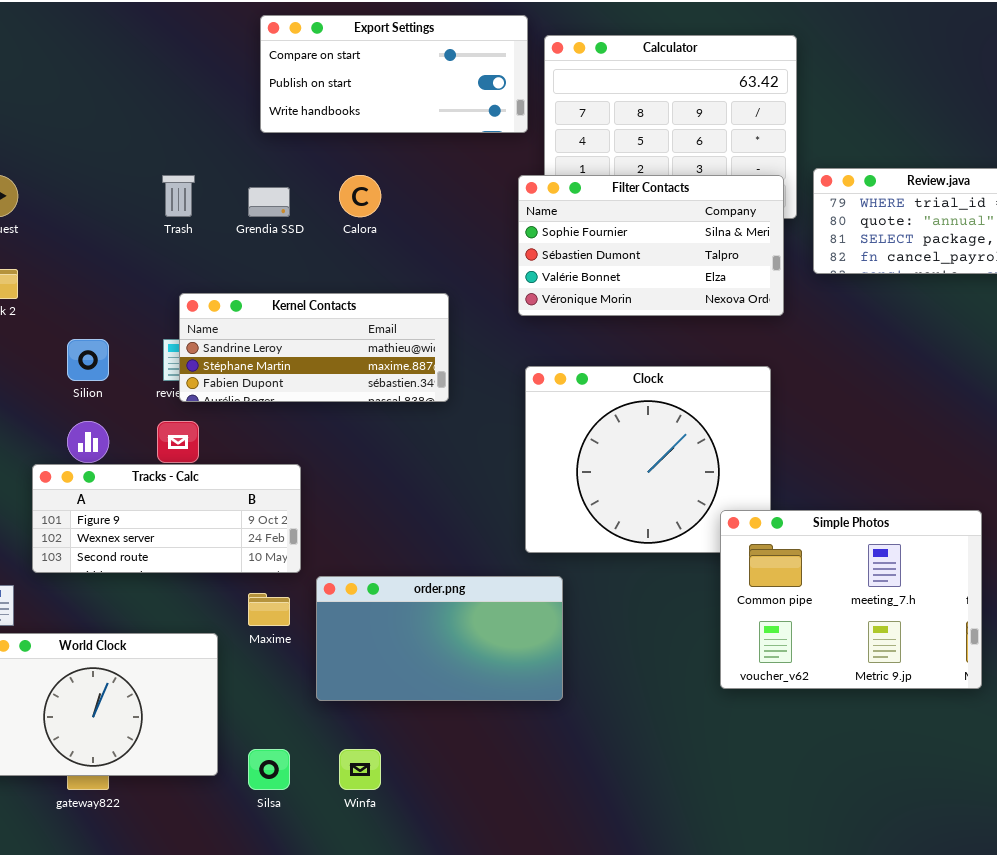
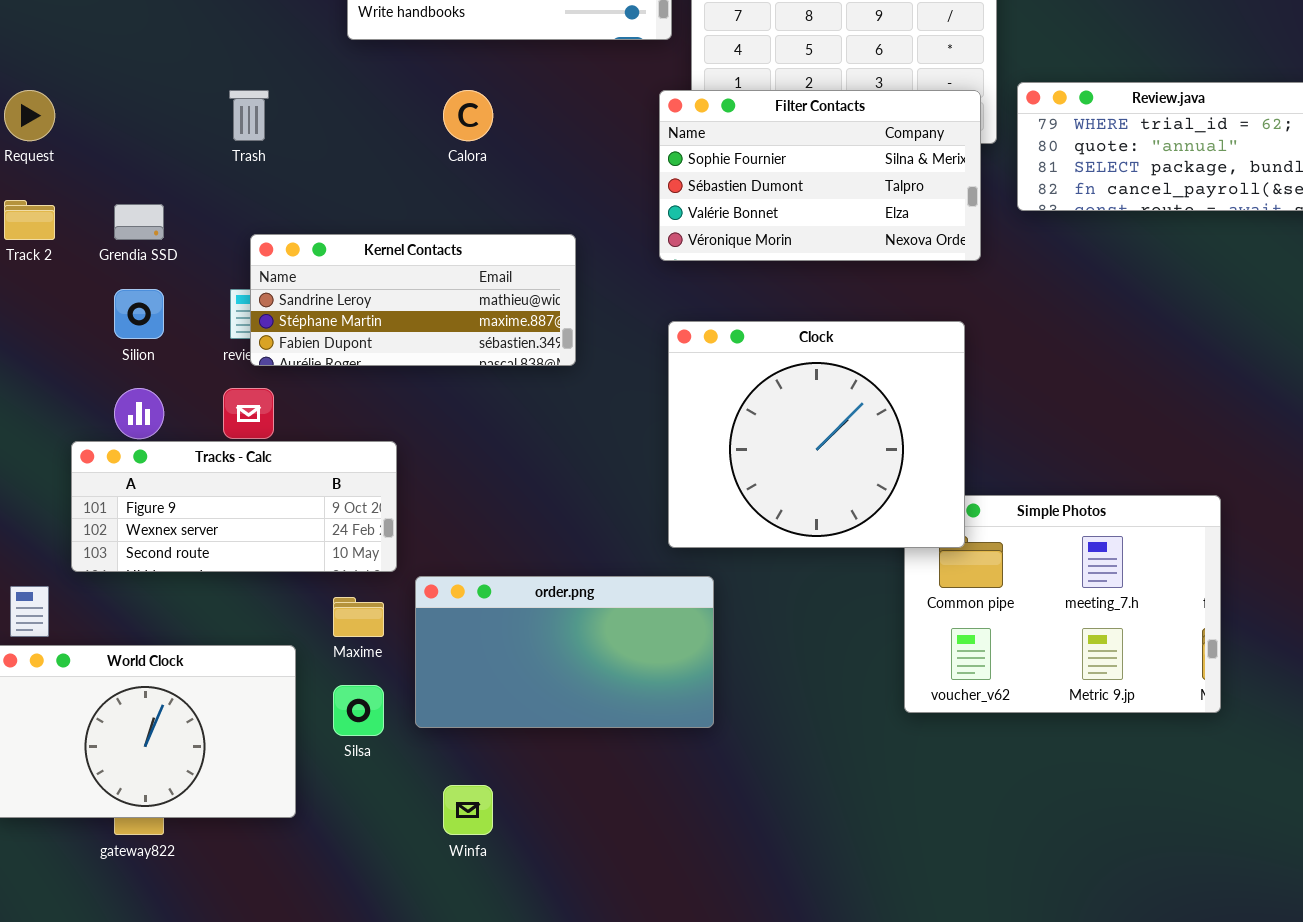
Grendia SSD: [248,187,290,217] -> [114,204,164,240], moved
Clock: [525,366,771,553] -> [668,321,965,548], raised
Silsa: [248,749,290,790] -> [333,685,384,736], moved

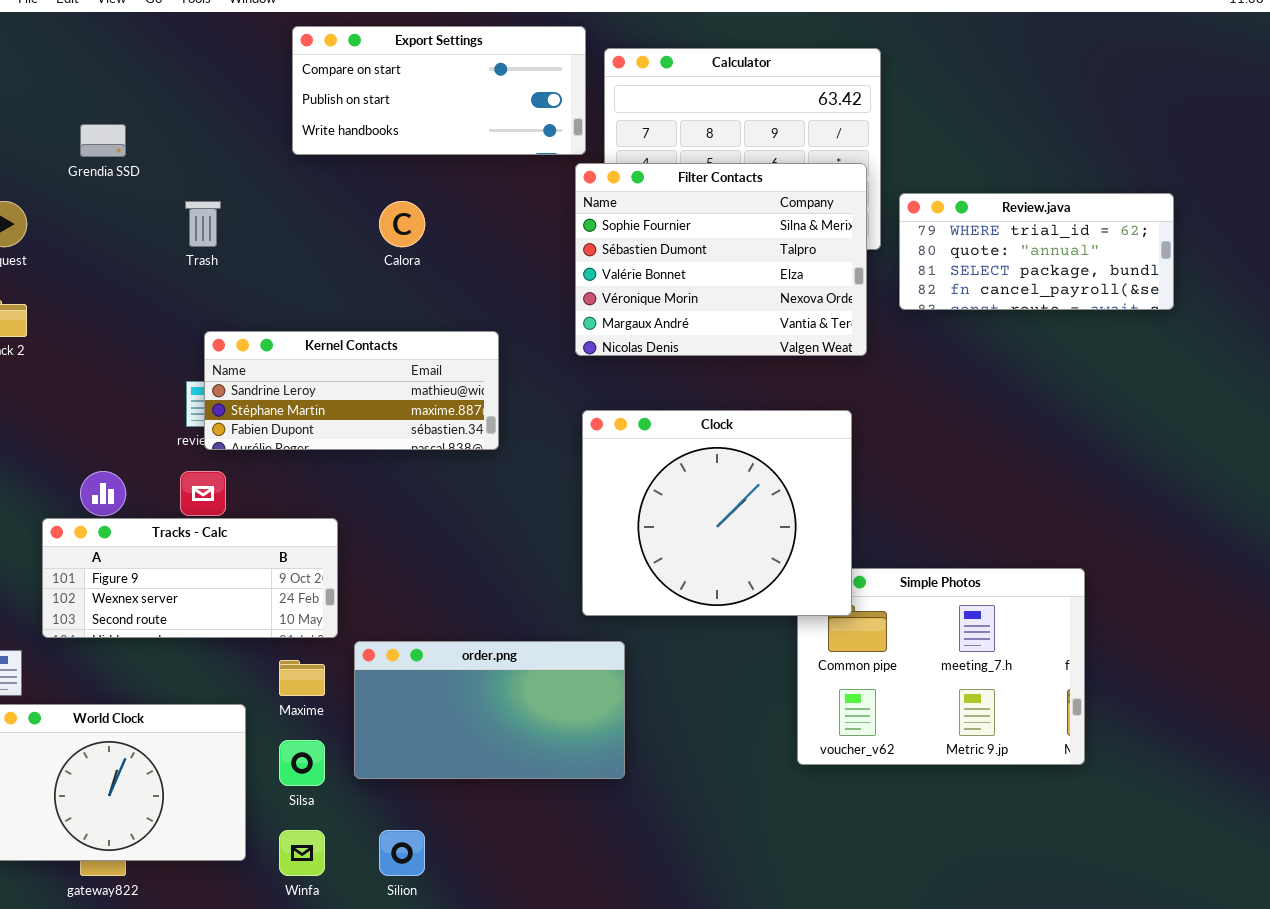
Filter Contacts: [659,90,981,261] -> [575,163,867,356], resized
Grendia SSD: [114,204,164,240] -> [80,124,126,157], moved
Silion: [114,289,164,339] -> [379,830,425,876], moved
Winfa: [443,785,493,835] -> [279,830,325,876], moved

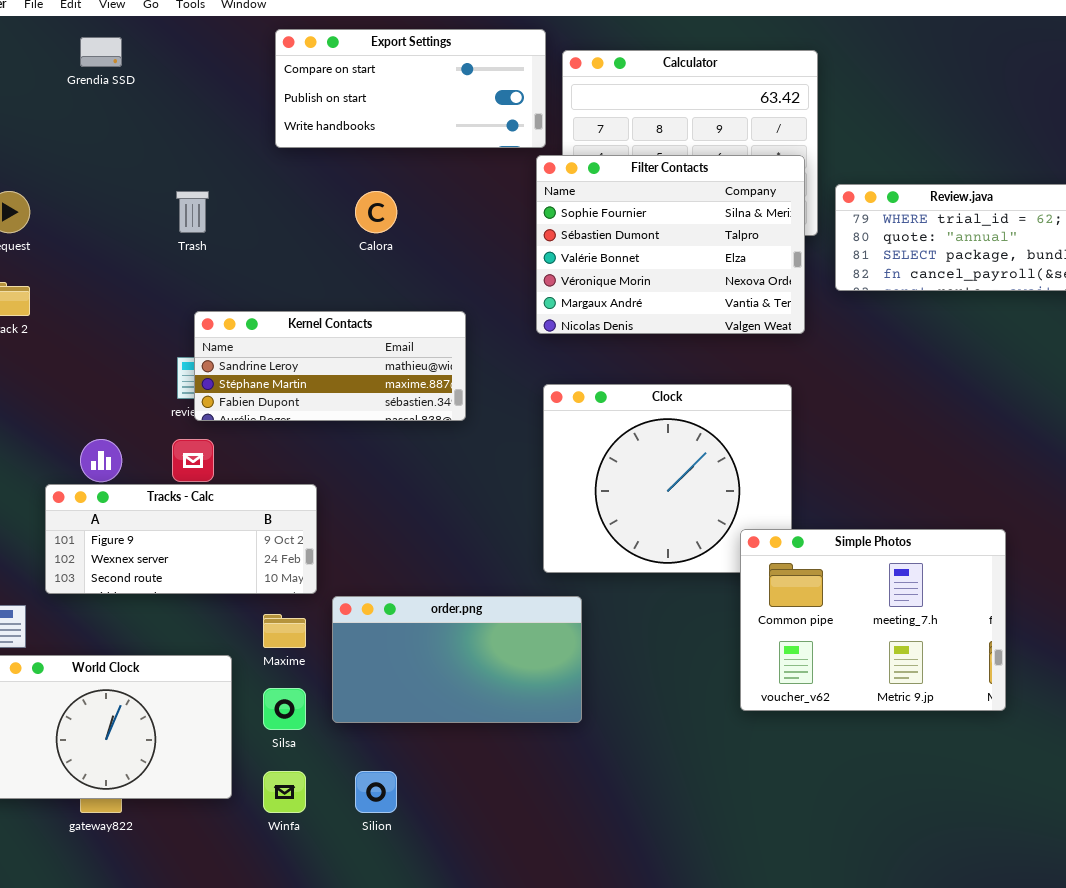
Grendia SSD: [80,124,126,157] -> [80,37,122,67], moved
Simple Photos: [797,568,1085,765] -> [740,529,1006,711], raised

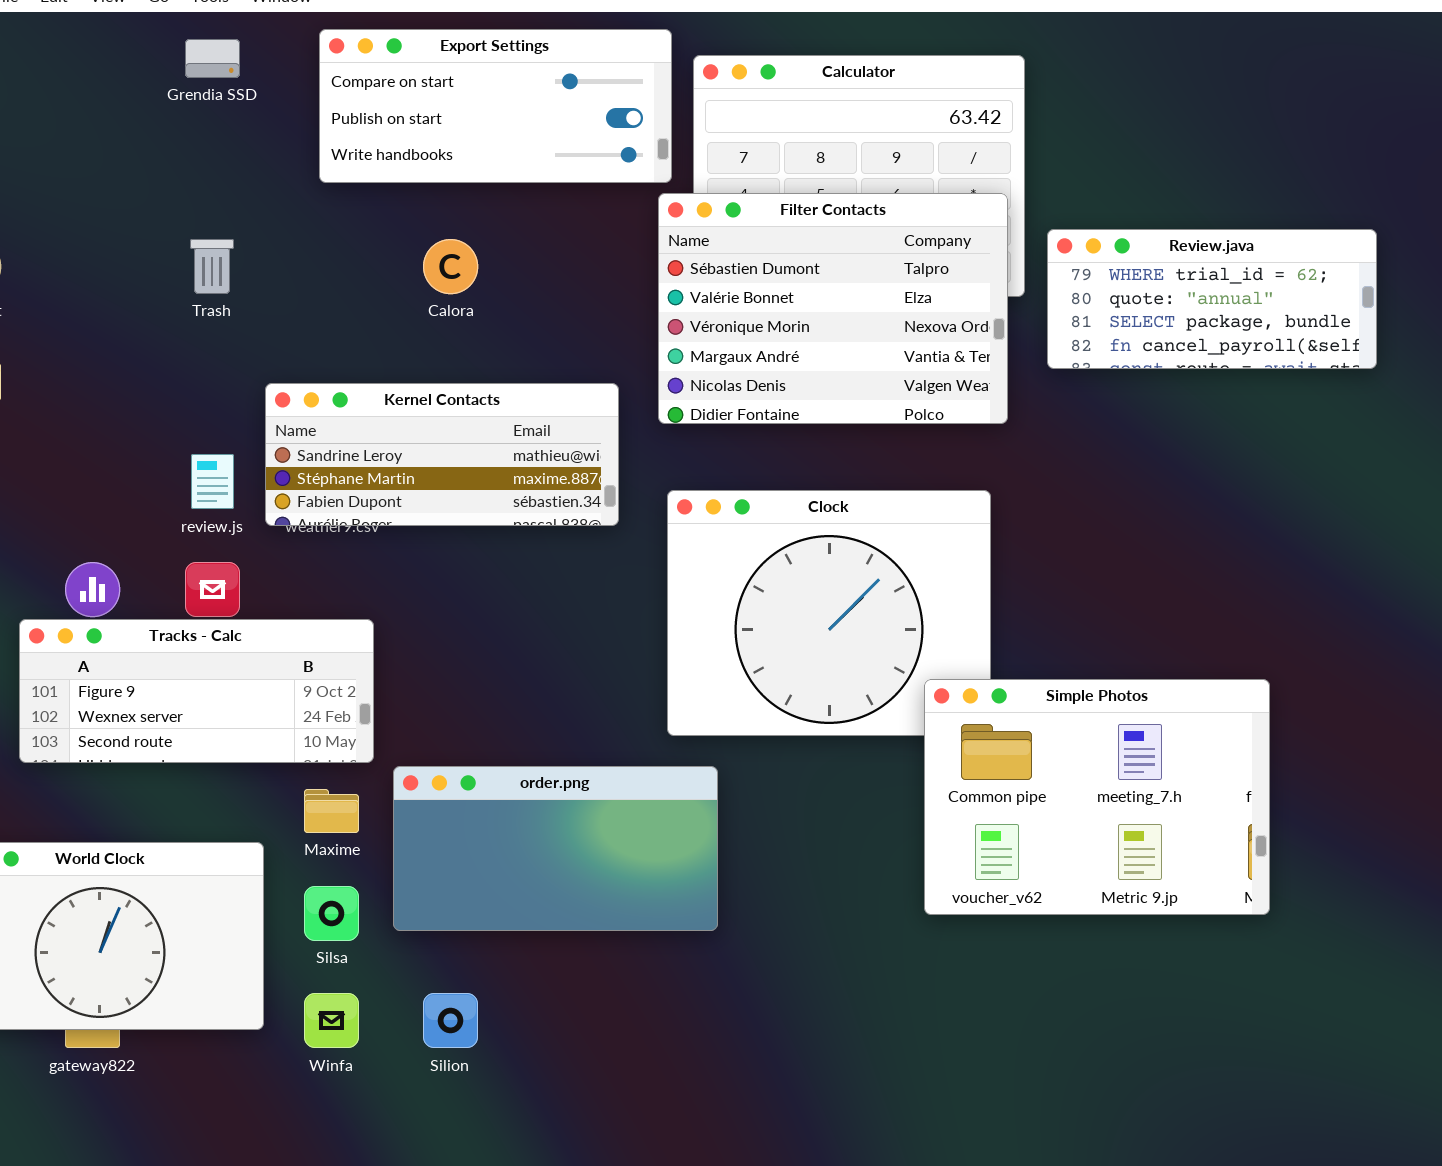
Grendia SSD: [80,37,122,67] -> [185,39,240,78], moved
Filter Contacts: [536,155,805,334] -> [658,193,1008,424], scrolled down 1 row
Kernel Contacts: [194,311,466,421] -> [265,383,619,526], moved

